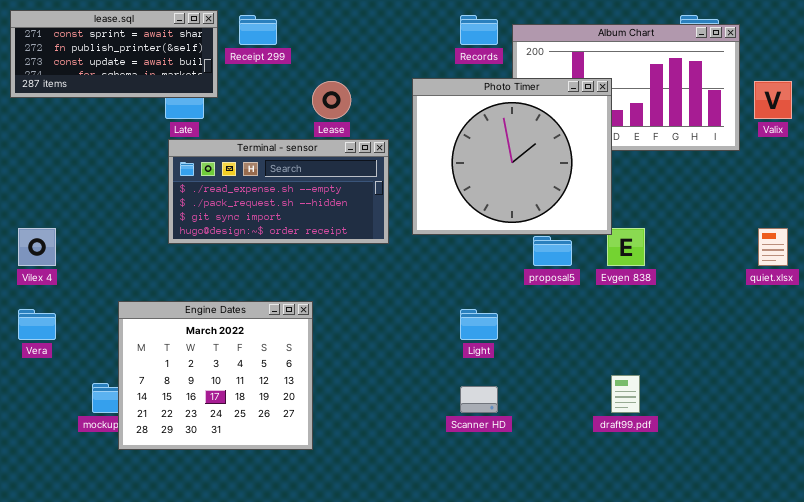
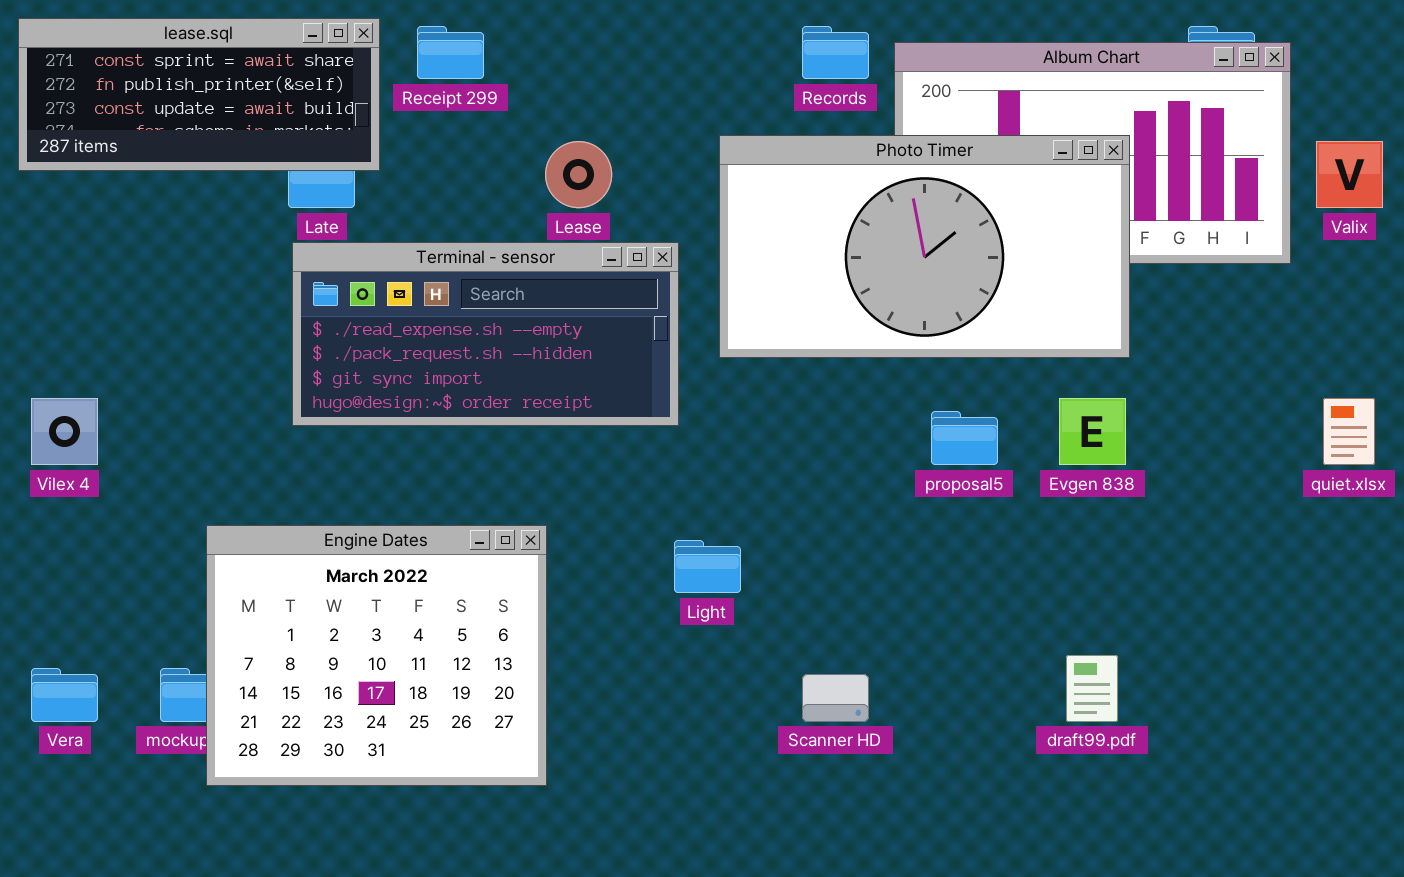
Photo Timer: [412,78,612,235] -> [719,135,1130,358], resized
Vera: [18,309,56,340] -> [31,668,98,722], moved
Light: [460,309,498,340] -> [674,540,741,593], moved

